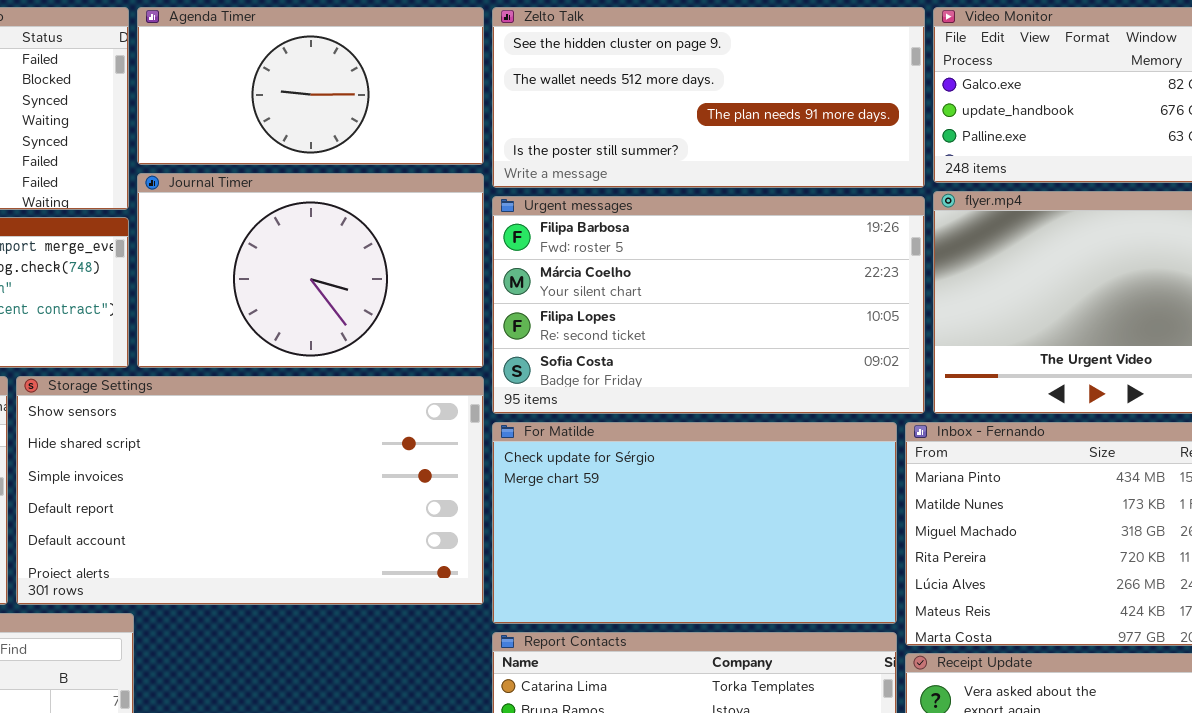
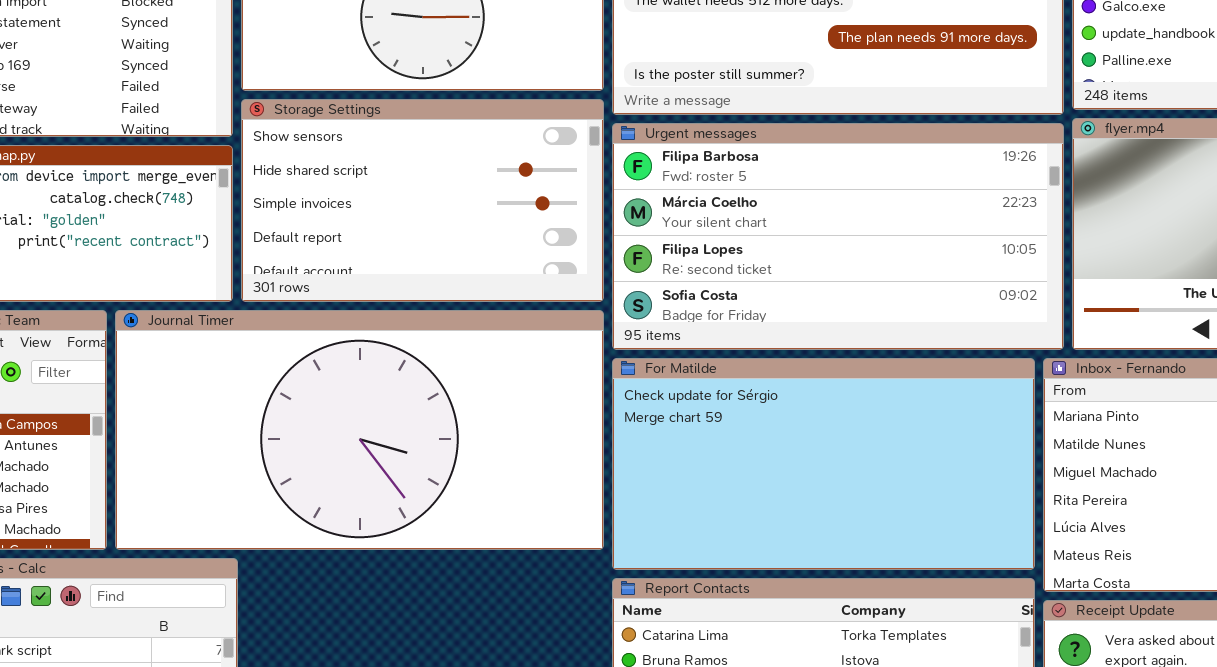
Journal Timer: [137,173,484,368] -> [115,310,604,550], moved, resized
Storage Settings: [16,376,484,605] -> [241,99,604,302], moved, resized

